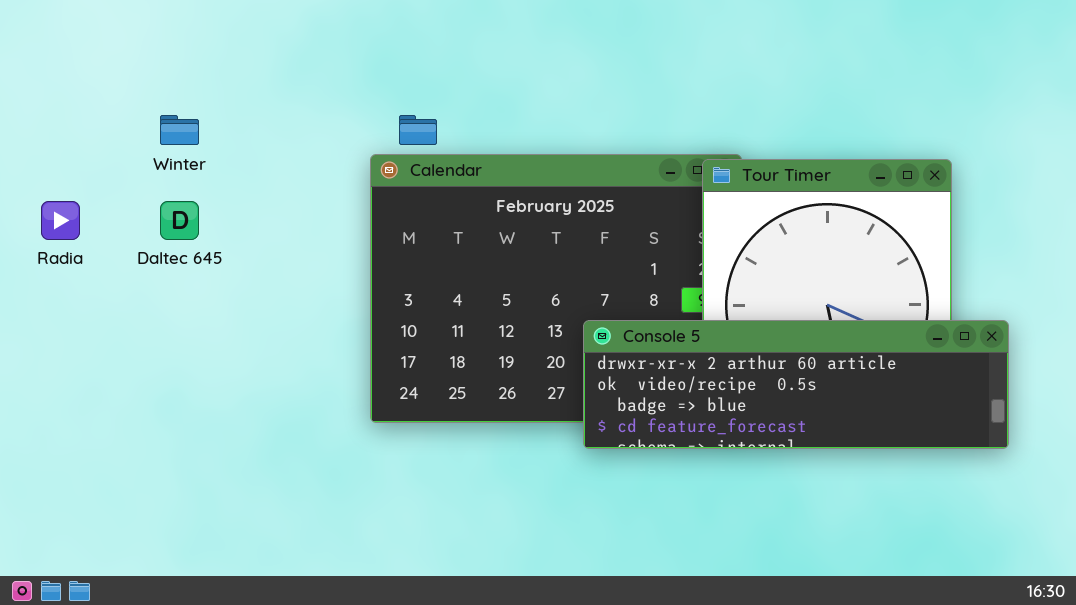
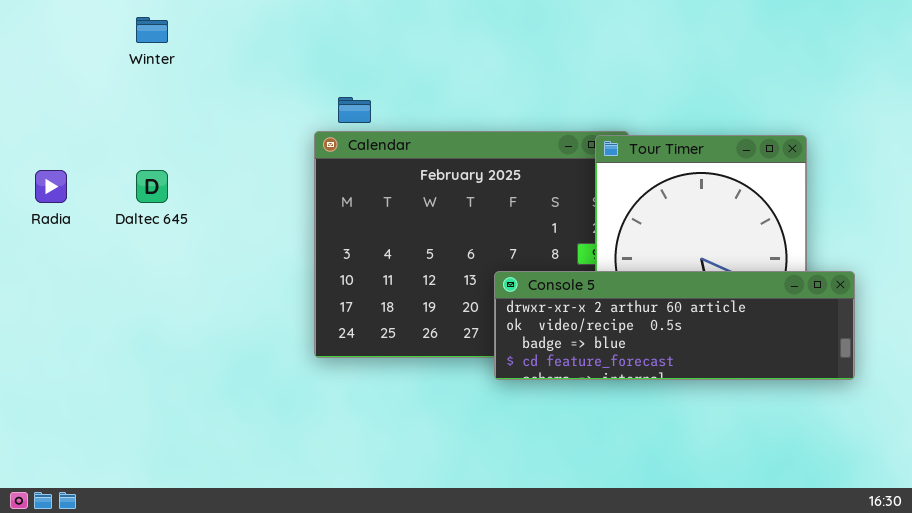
Winter: [160,115,199,145] -> [136,17,168,43], moved

